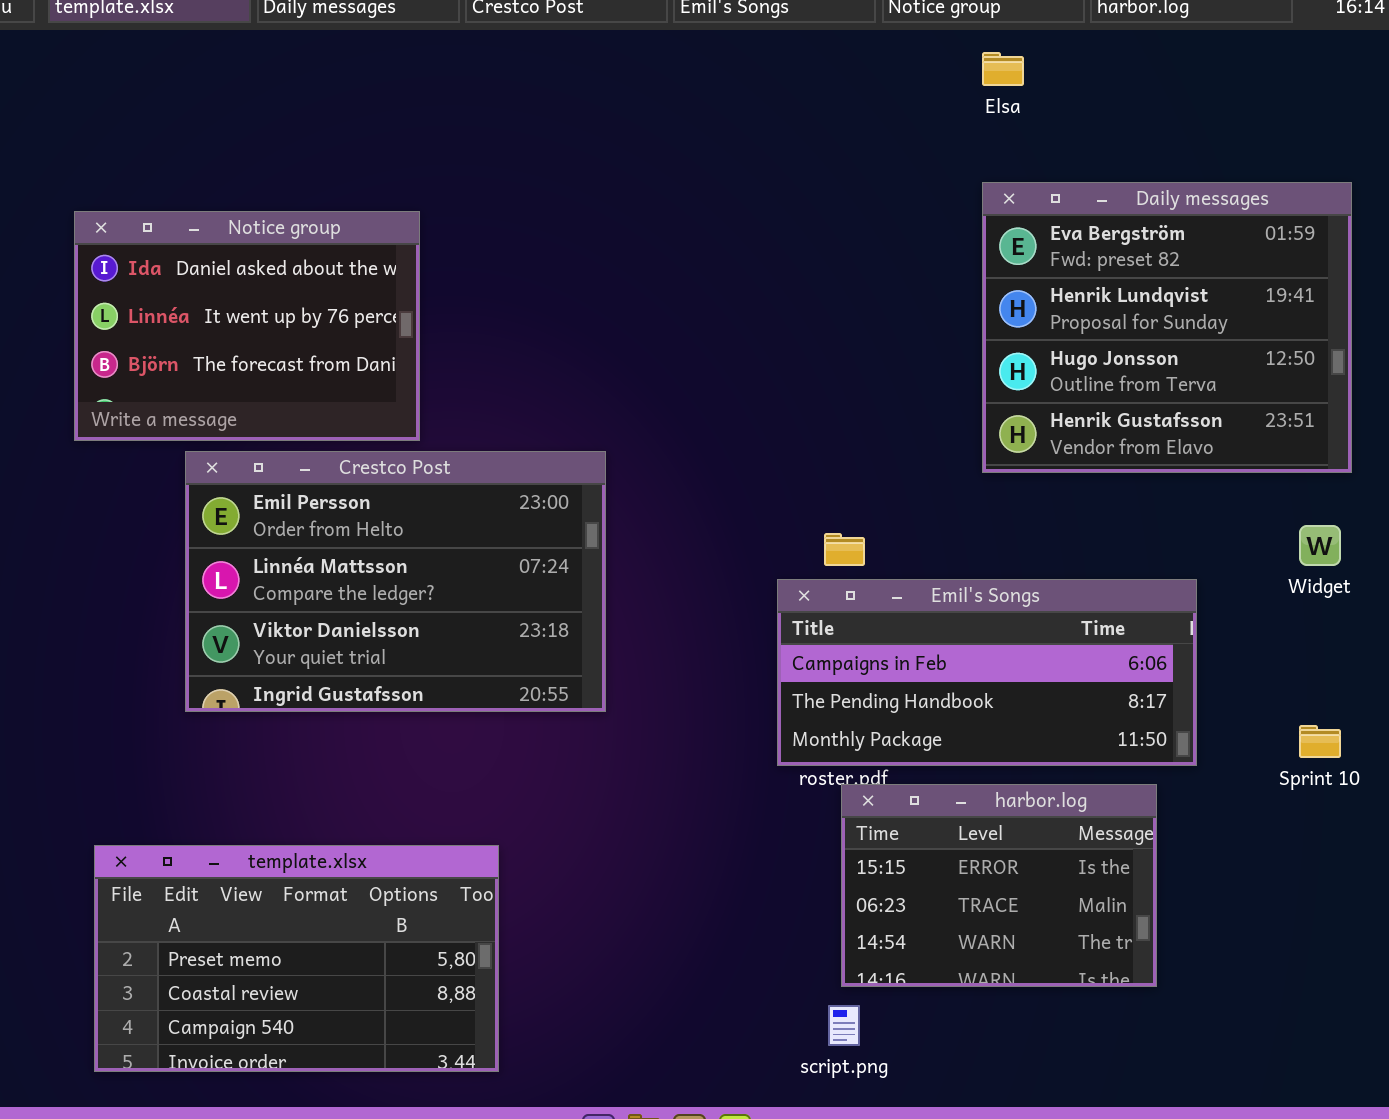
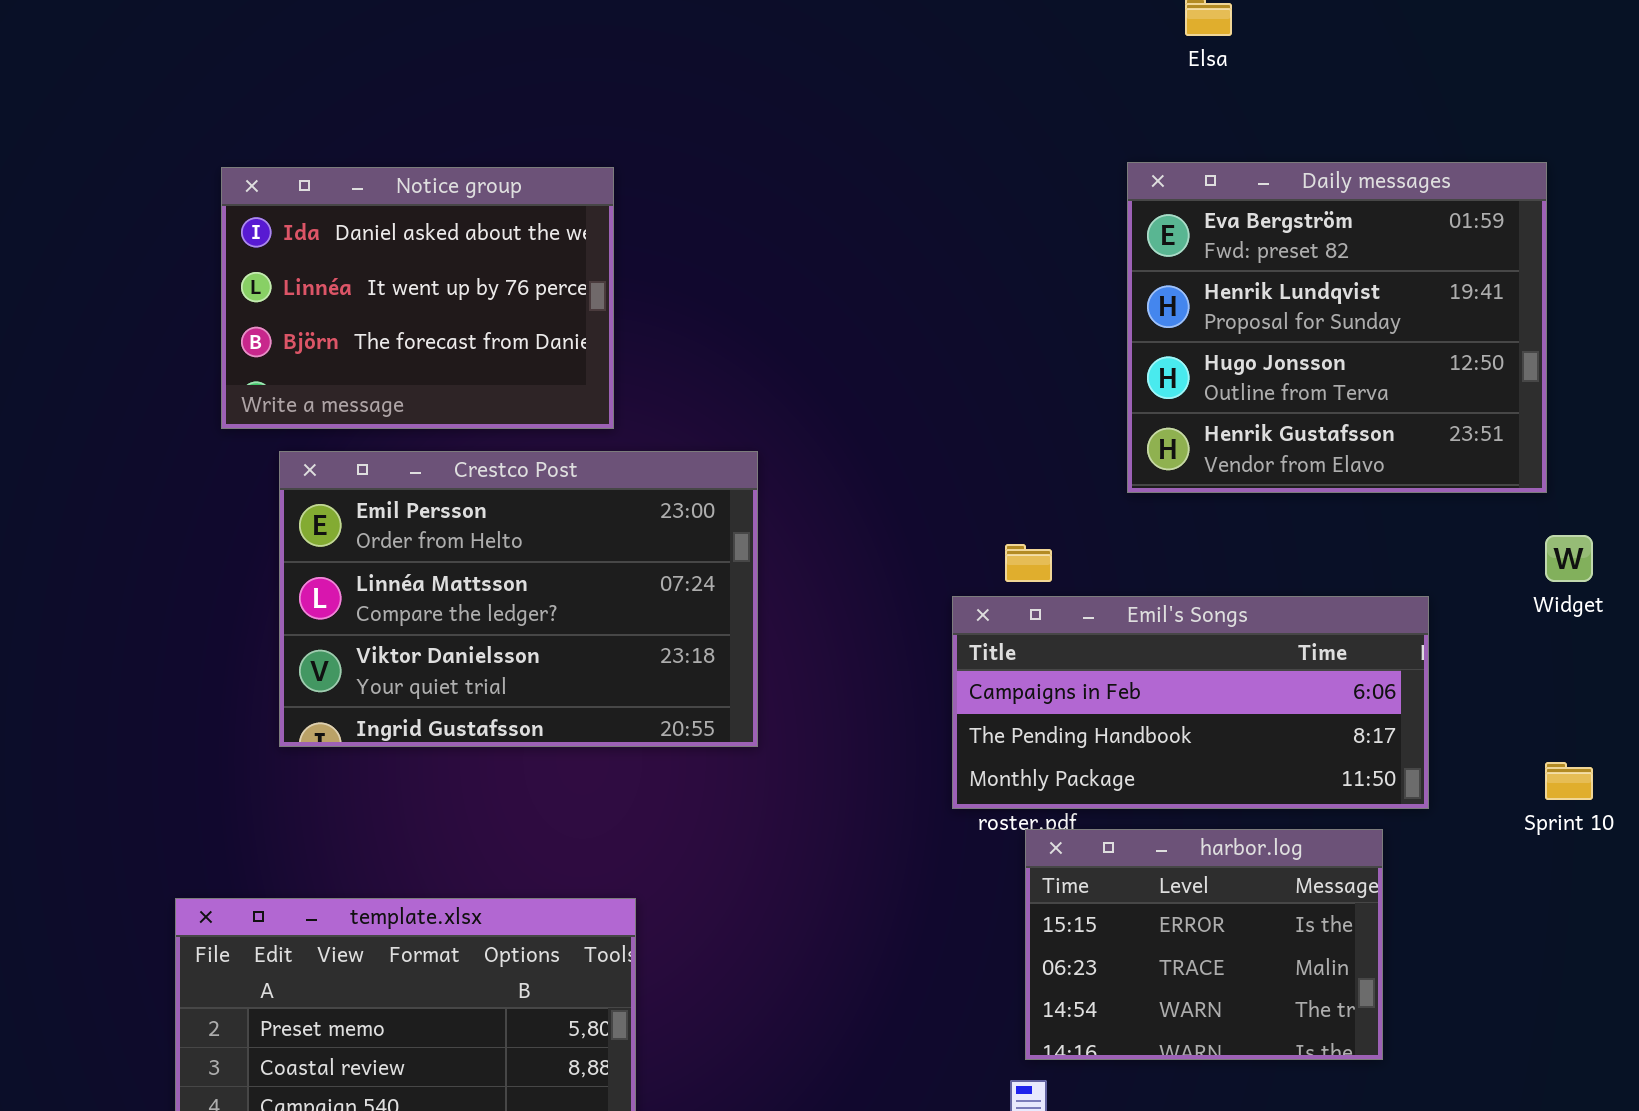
Daily messages: [982,182,1352,473] -> [1127,162,1547,493], moved
Notice group: [74,211,420,441] -> [221,167,614,429], moved

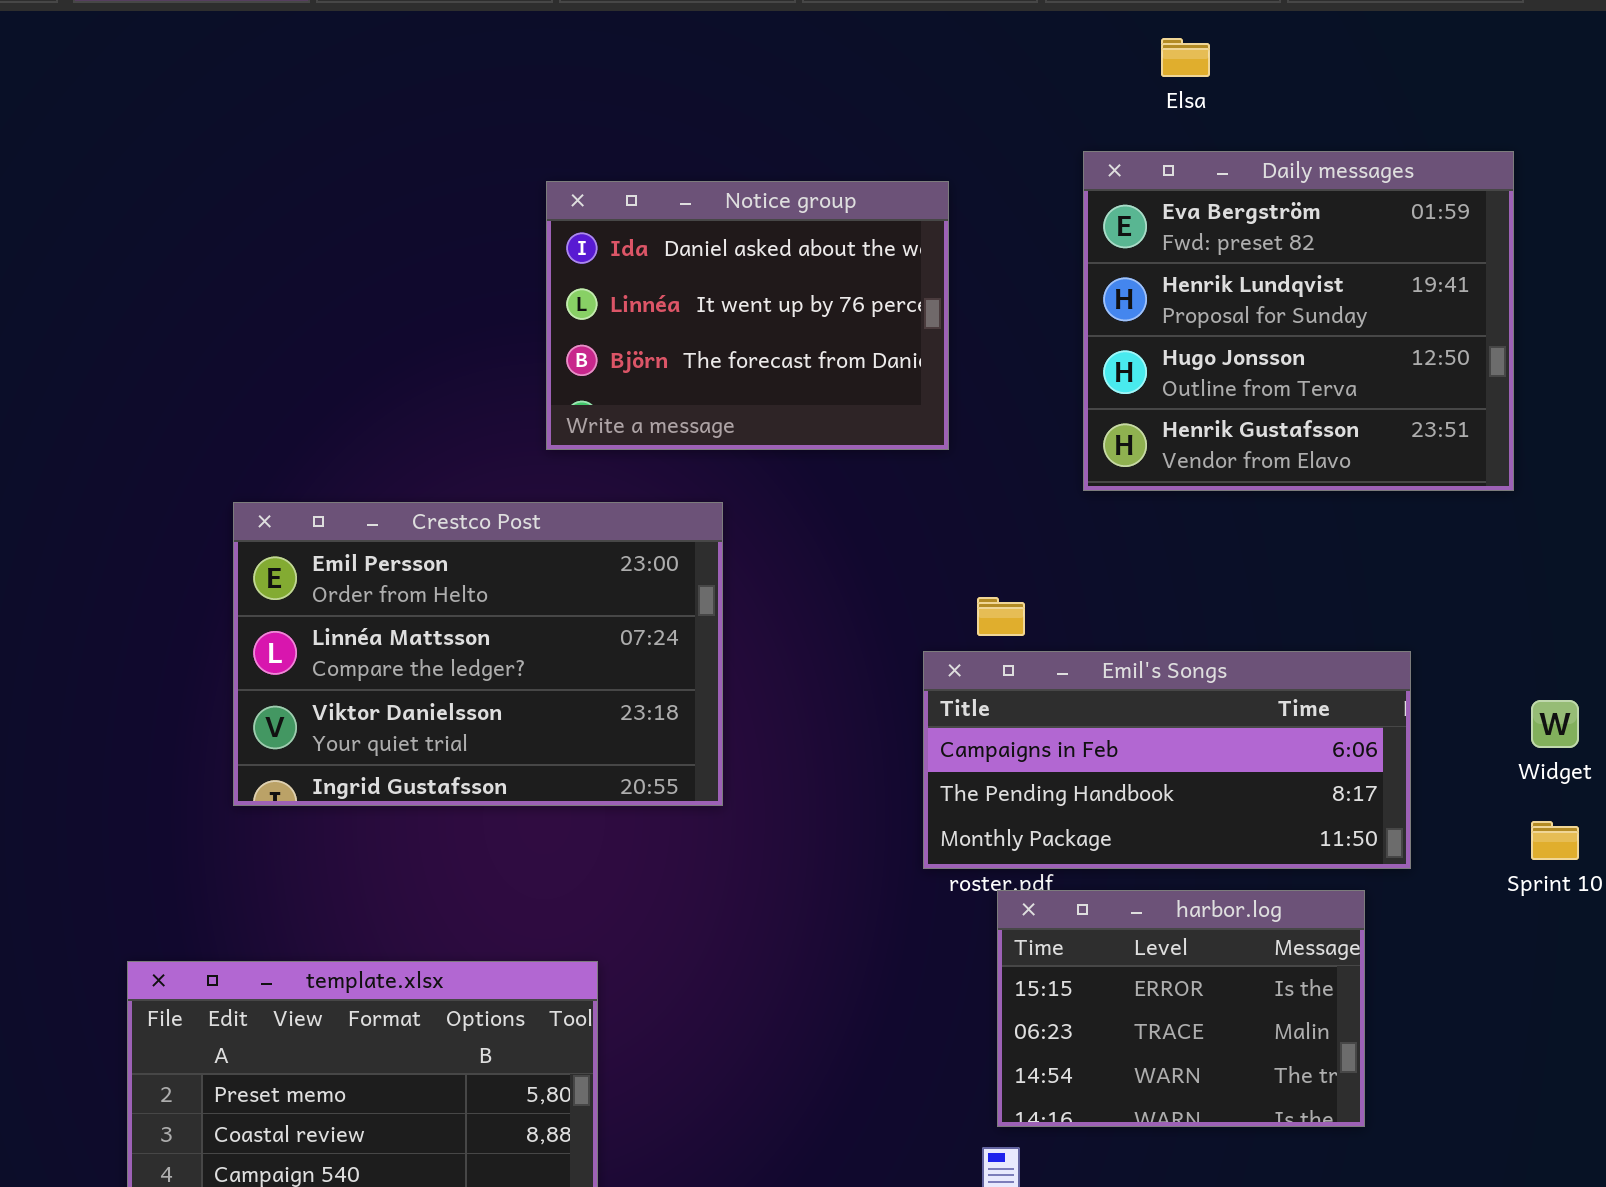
Daily messages: [1127,162,1547,493] -> [1083,151,1514,491], moved
Notice group: [221,167,614,429] -> [546,181,949,450], moved
Widget: [1545,535,1593,582] -> [1531,700,1579,748], moved

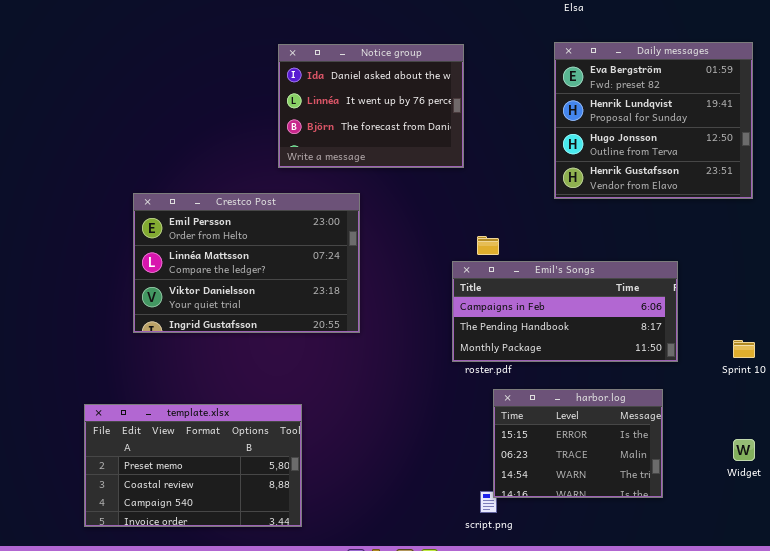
Daily messages: [1083,151,1514,491] -> [554,42,753,199], moved
Widget: [1531,700,1579,748] -> [733,439,755,461], moved
harbor.log: [997,890,1365,1127] -> [493,389,663,498], moved

